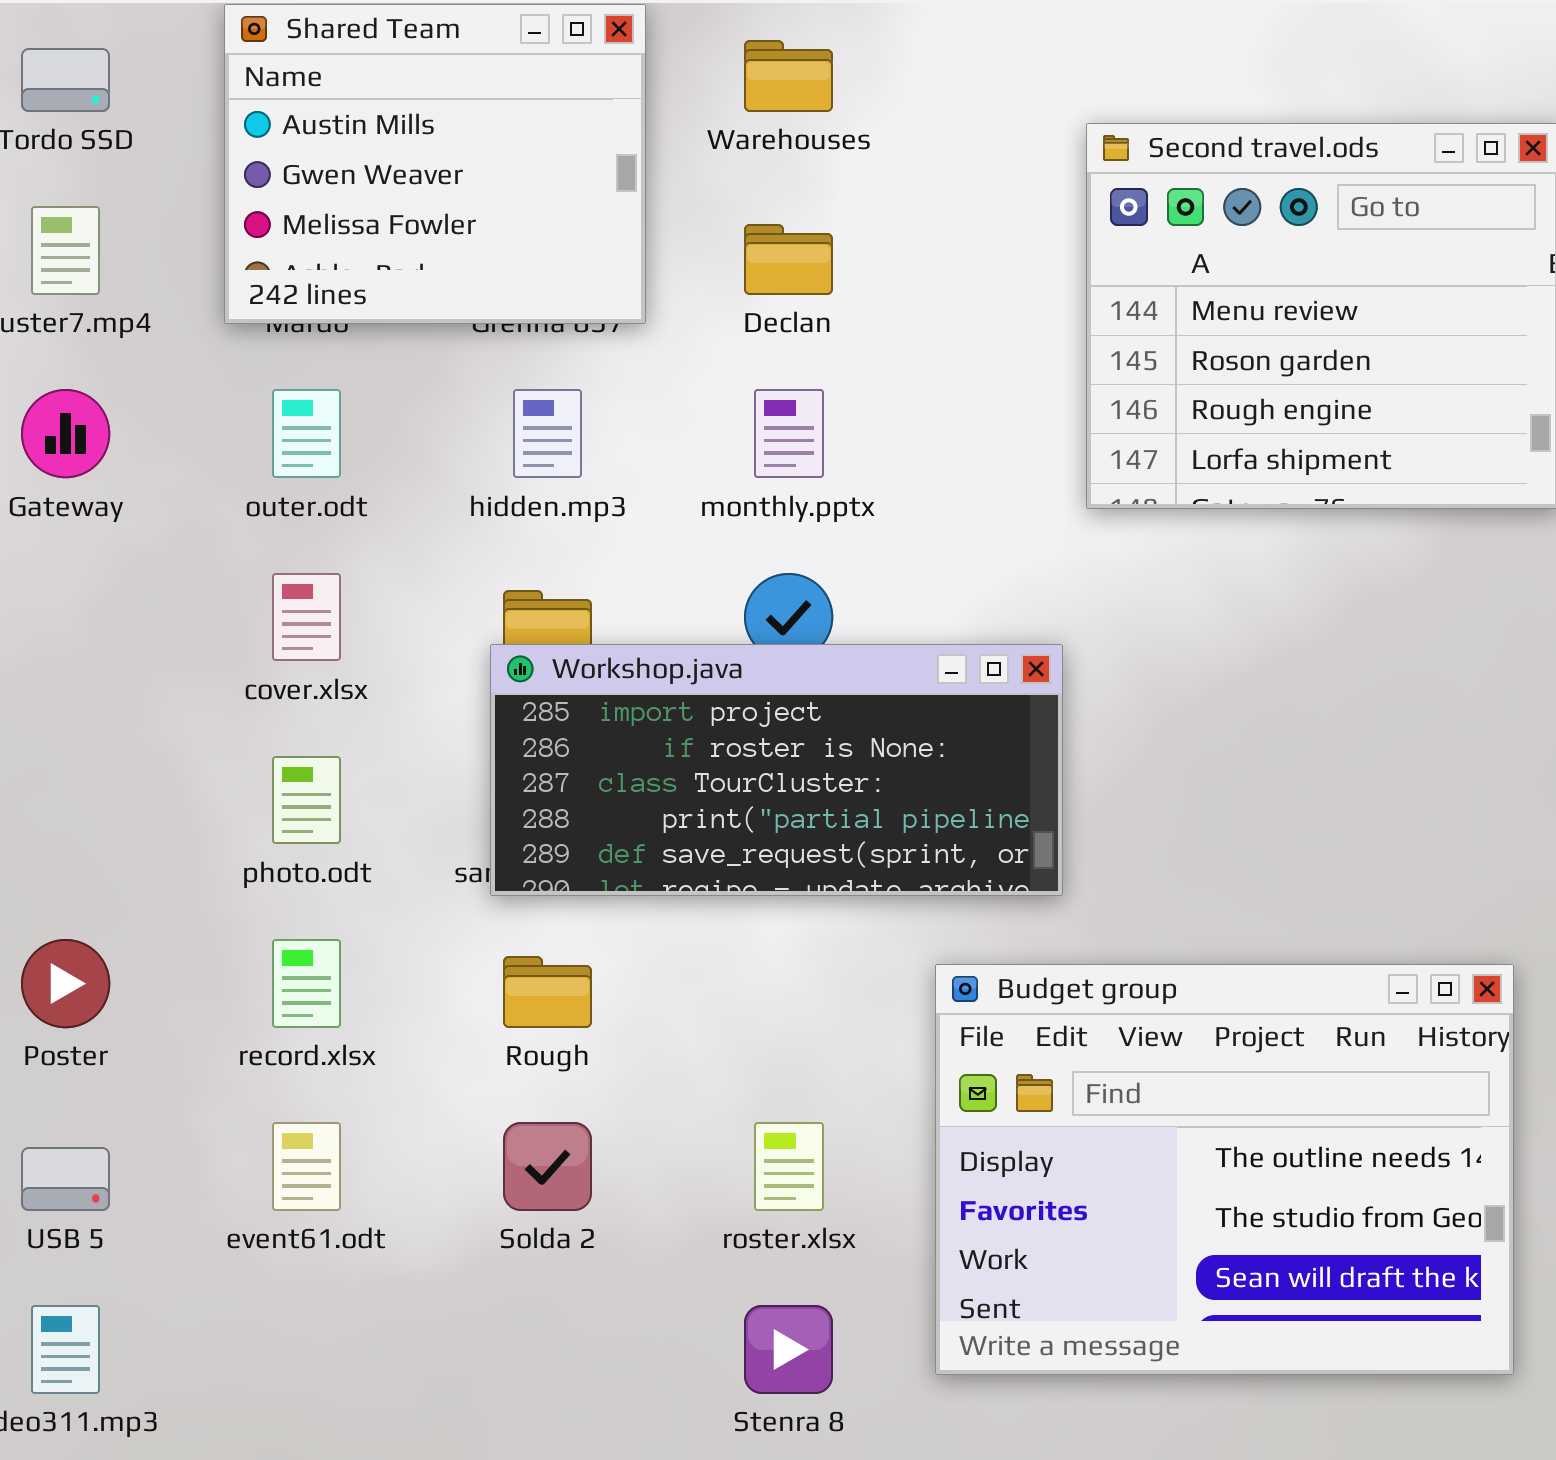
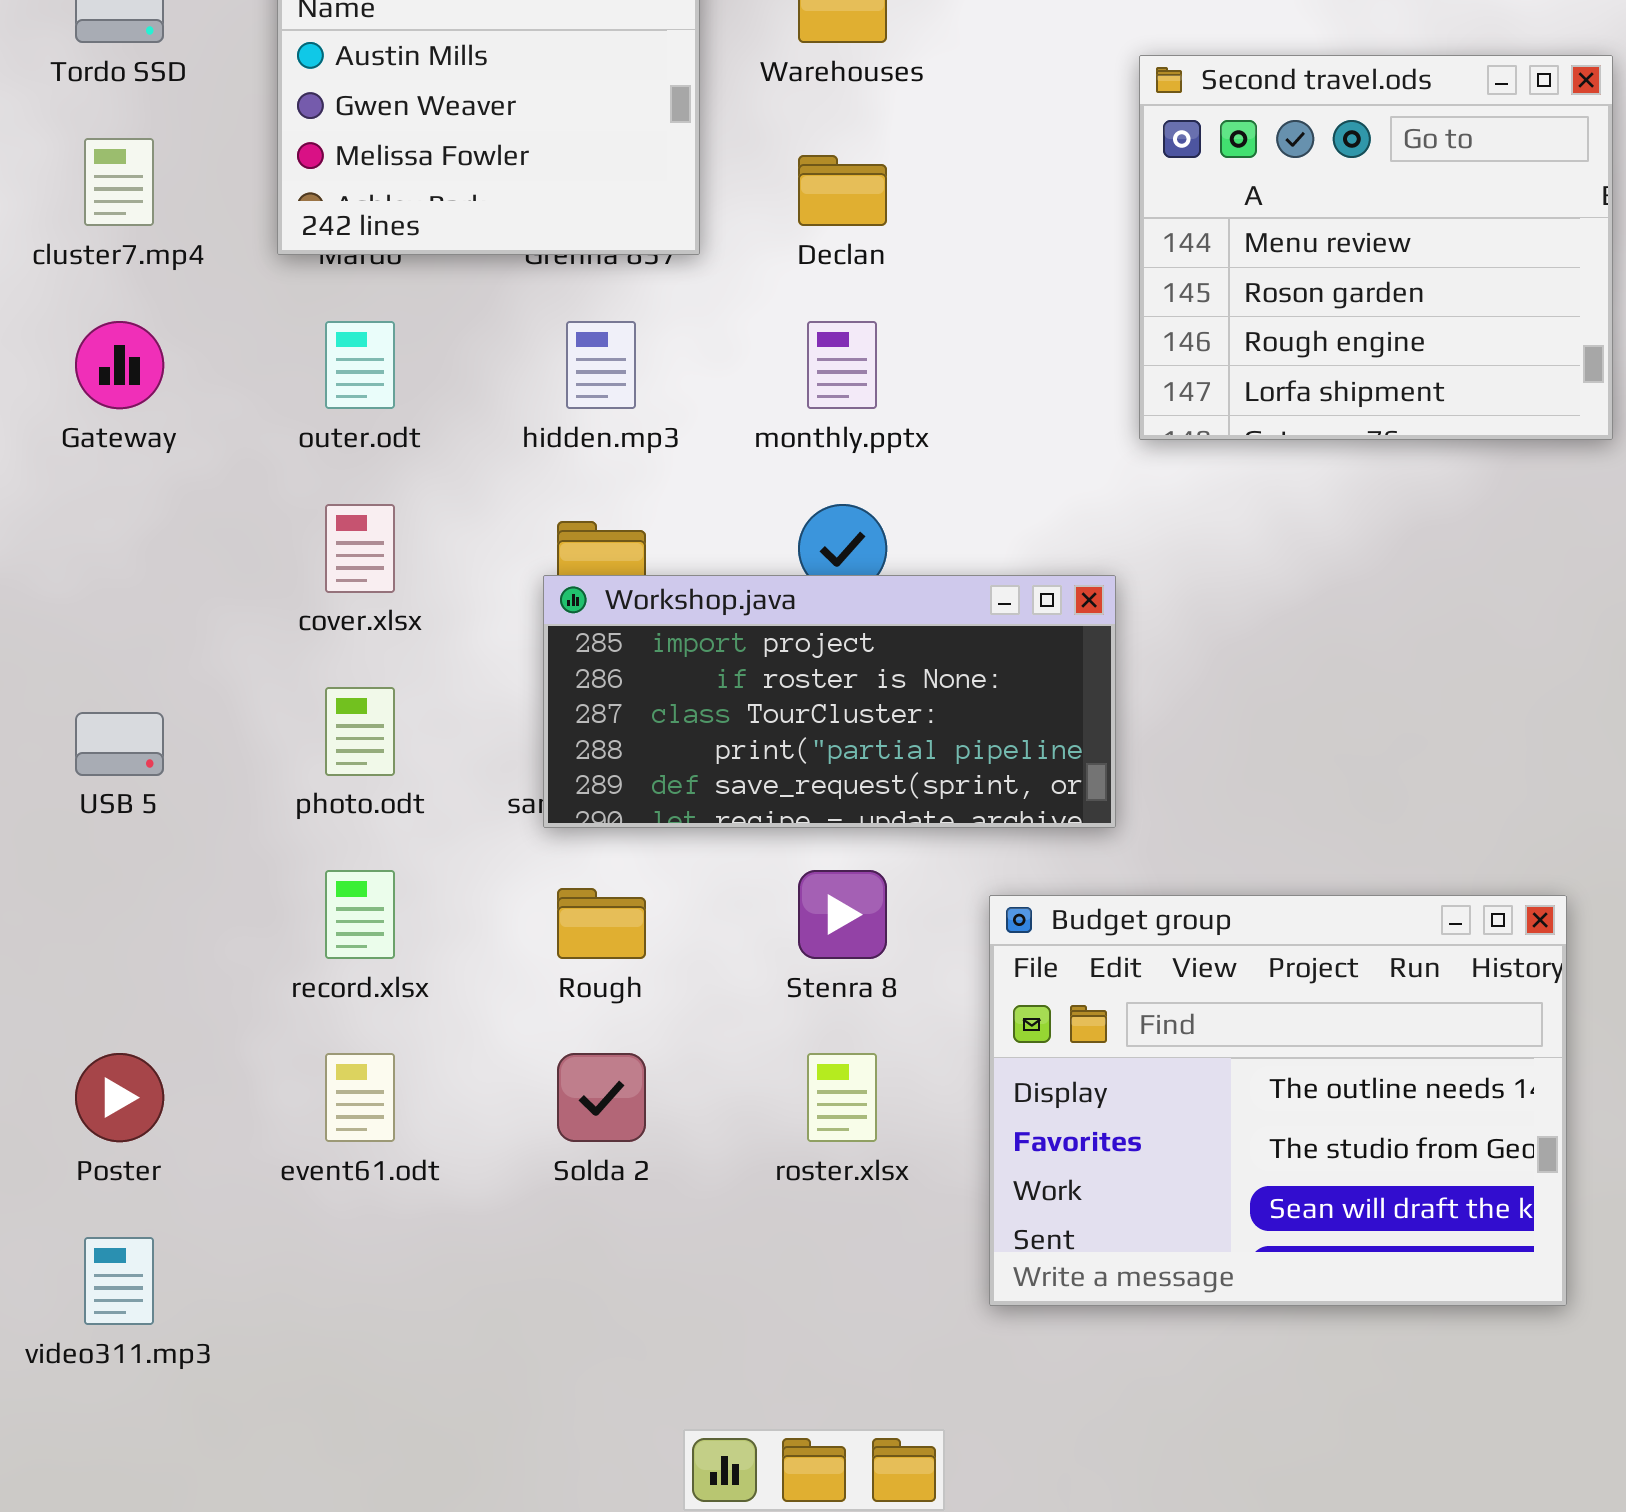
Poster: [21,939,110,1028] -> [75,1053,164,1142], moved
USB 5: [21,1147,110,1211] -> [75,712,164,776], moved
Stenra 8: [744,1305,833,1394] -> [798,870,887,959], moved

